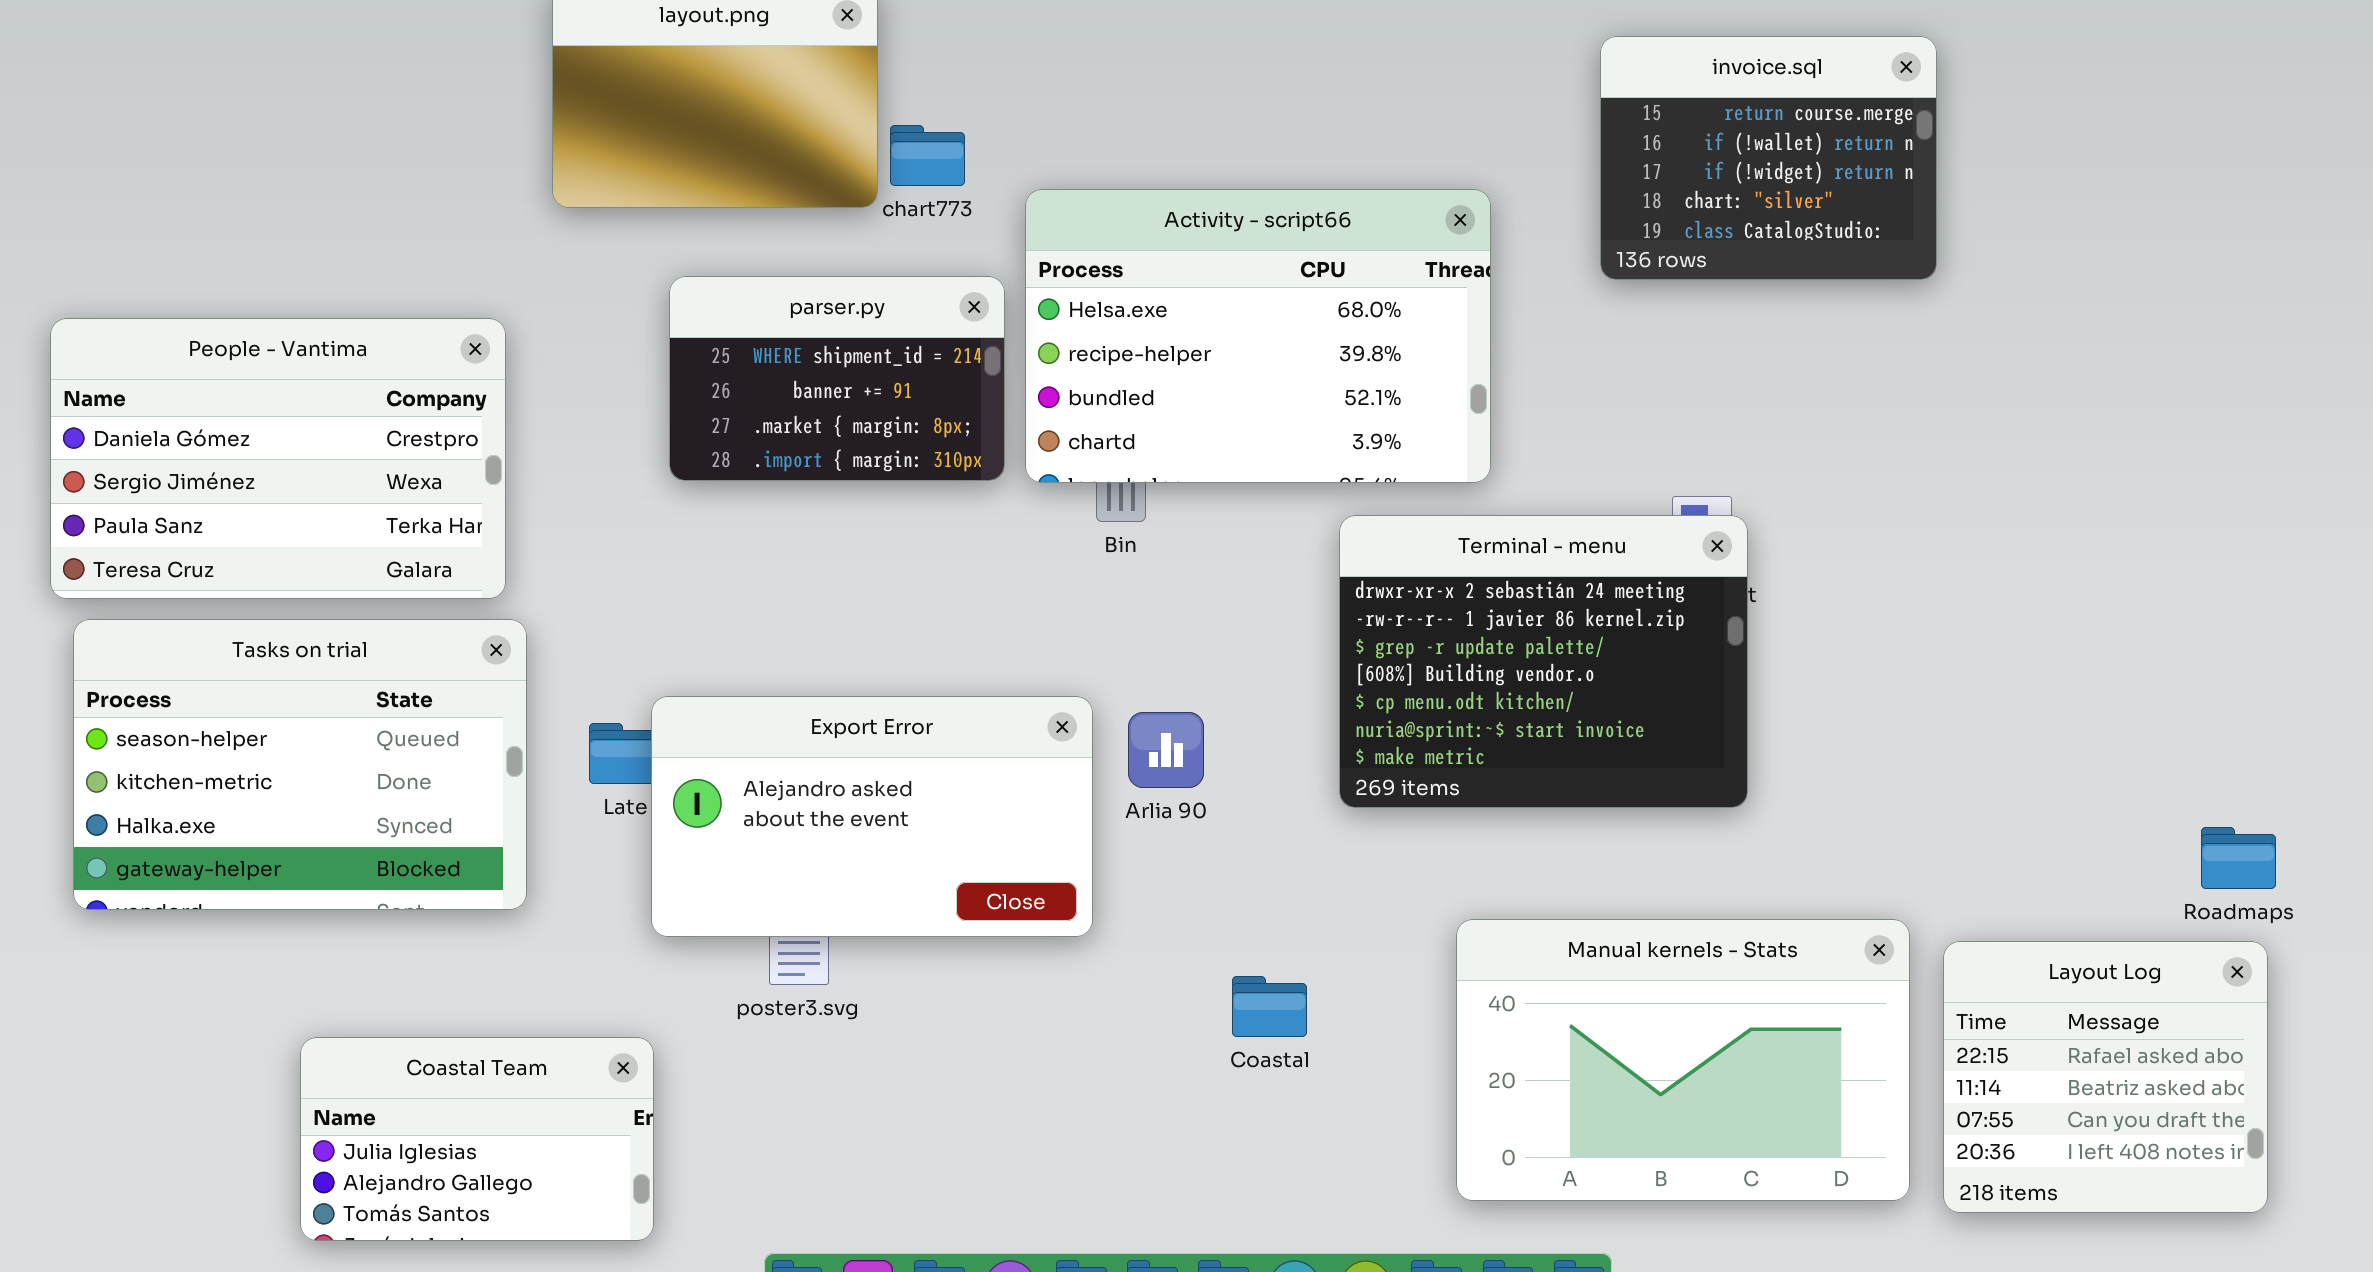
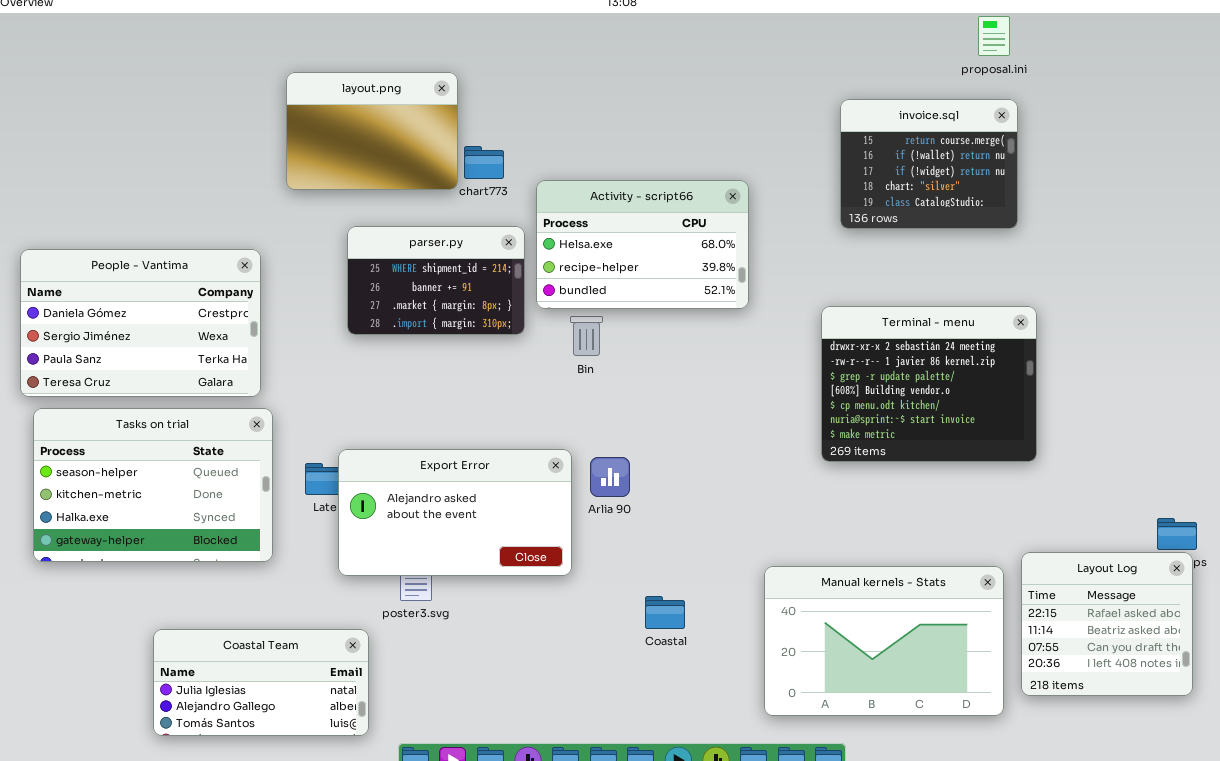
Activity - script66: [1025,189,1491,483] -> [536,180,749,309], resized
Terminal - menu: [1339,515,1748,808] -> [821,306,1037,462], moved
Layout Log: [1943,941,2268,1213] -> [1021,552,1193,696], moved
Coastal Team: [300,1037,654,1241] -> [153,629,369,736], resized

